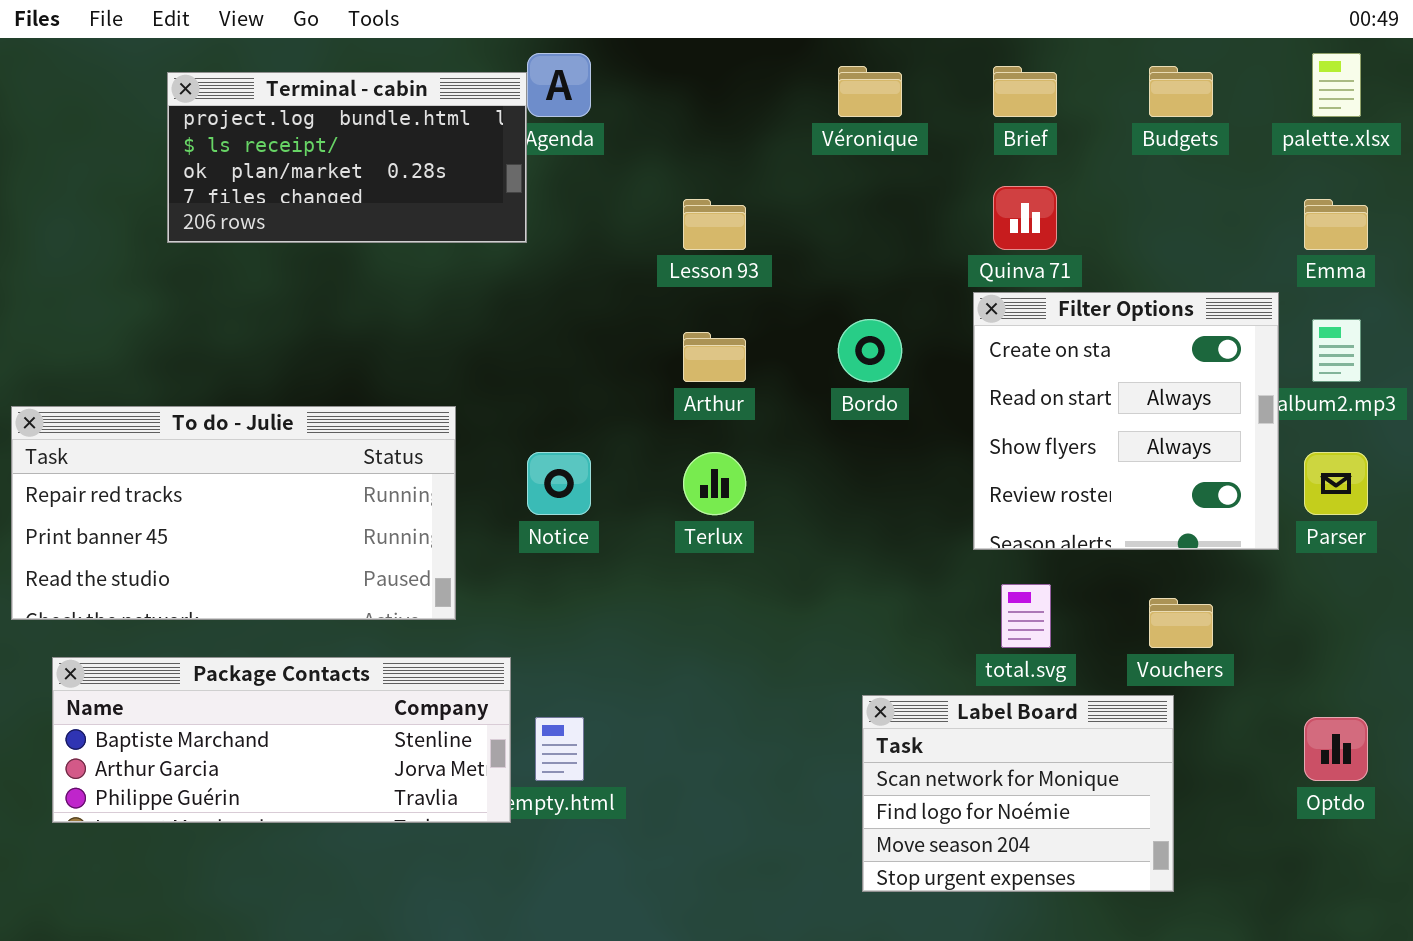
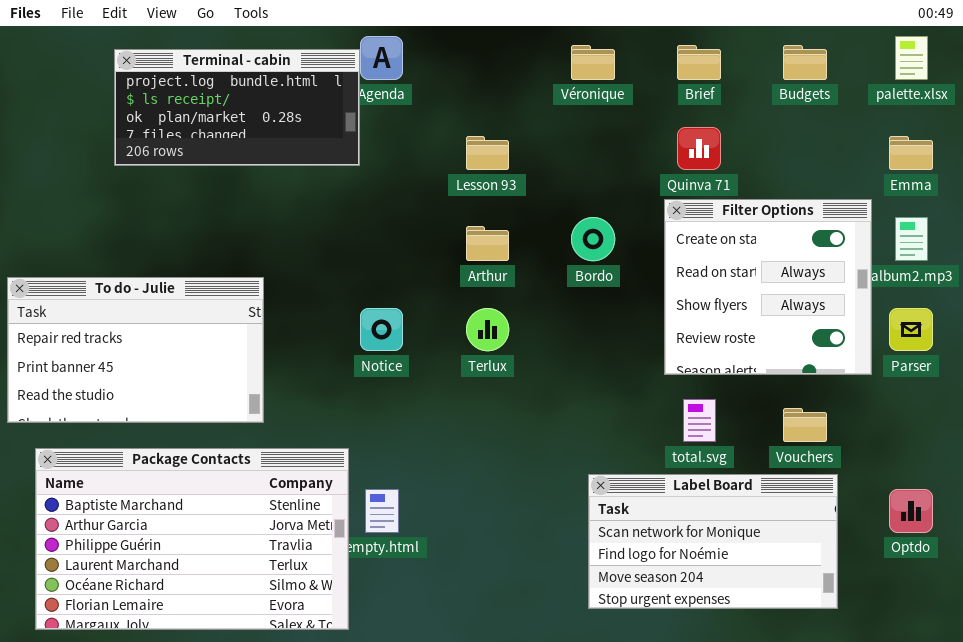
To do - Julie: [11,406,456,620] -> [7,277,264,423], resized
Package Contacts: [52,657,511,823] -> [35,448,349,630], resized
Label Board: [862,695,1174,892] -> [588,474,838,609], resized

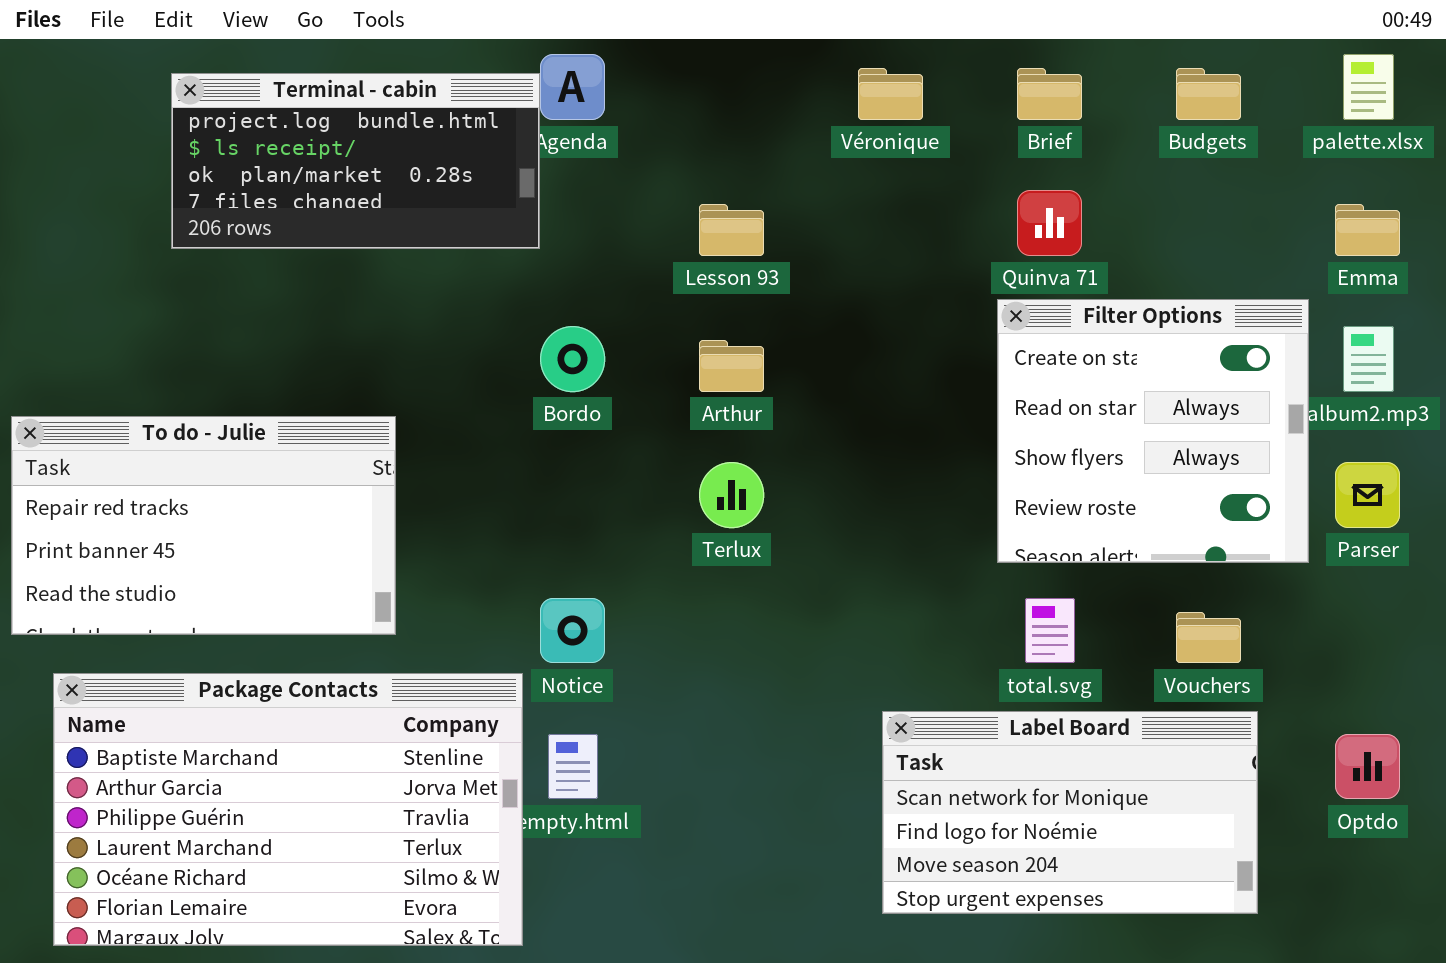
Bordo: [571,217,615,261] -> [540,326,605,392], moved
Notice: [360,308,403,351] -> [540,598,605,663], moved

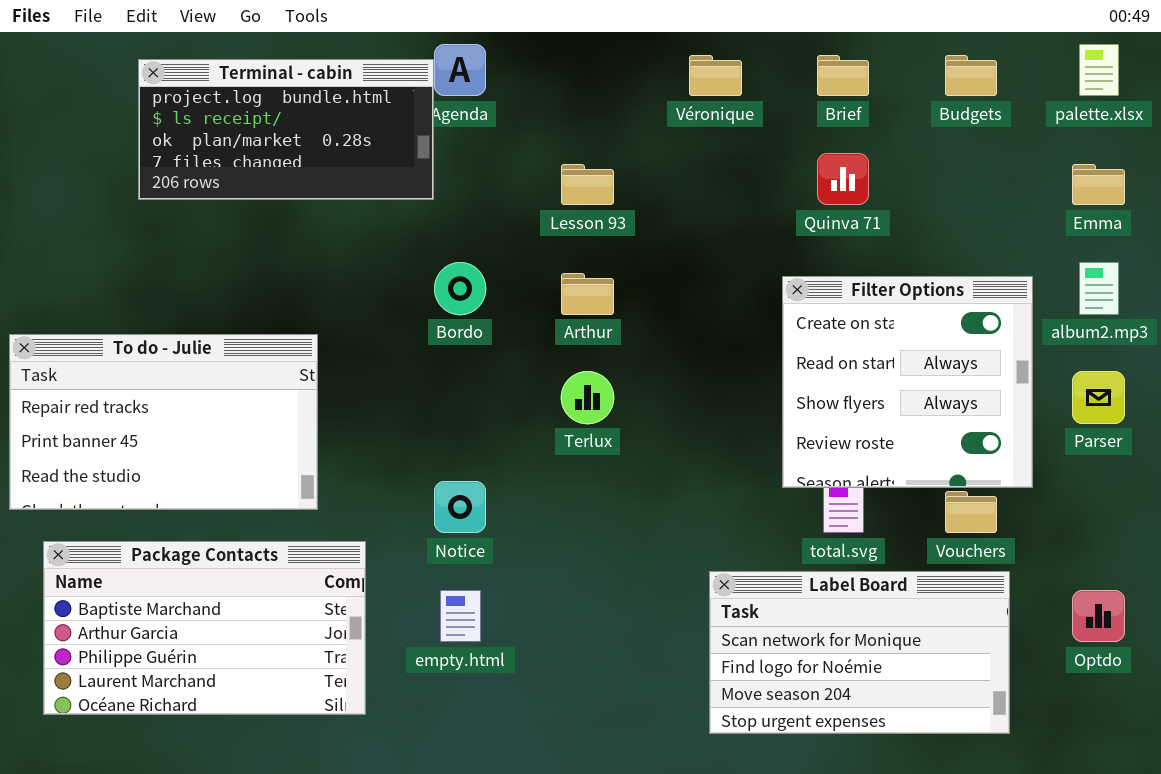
Filter Options: [997,299,1309,563] -> [782,276,1033,488], moved
Package Contacts: [53,673,523,946] -> [43,541,366,715], resized

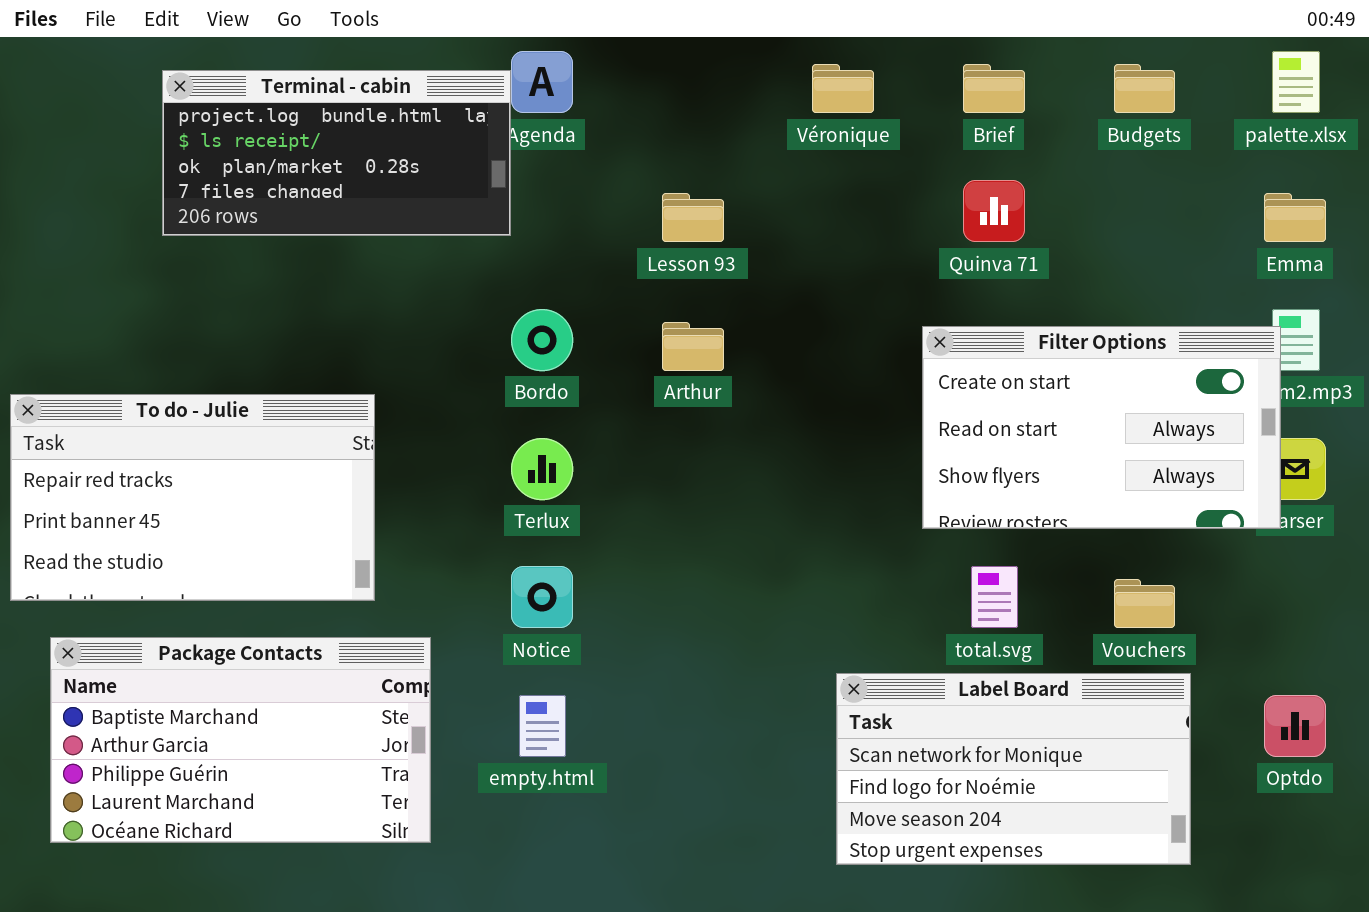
Filter Options: [782,276,1033,488] -> [922,326,1281,529], resized
Terlux: [561,371,614,424] -> [511,438,573,500], moved

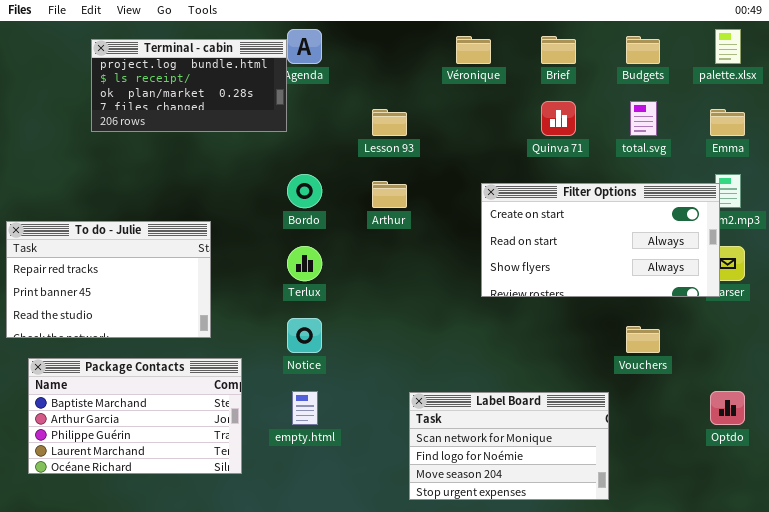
Filter Options: [922,326,1281,529] -> [481,183,720,297], resized
total.svg: [971,566,1018,628] -> [630,101,657,136], moved
Label Board: [836,673,1191,865] -> [409,392,609,500], moved

